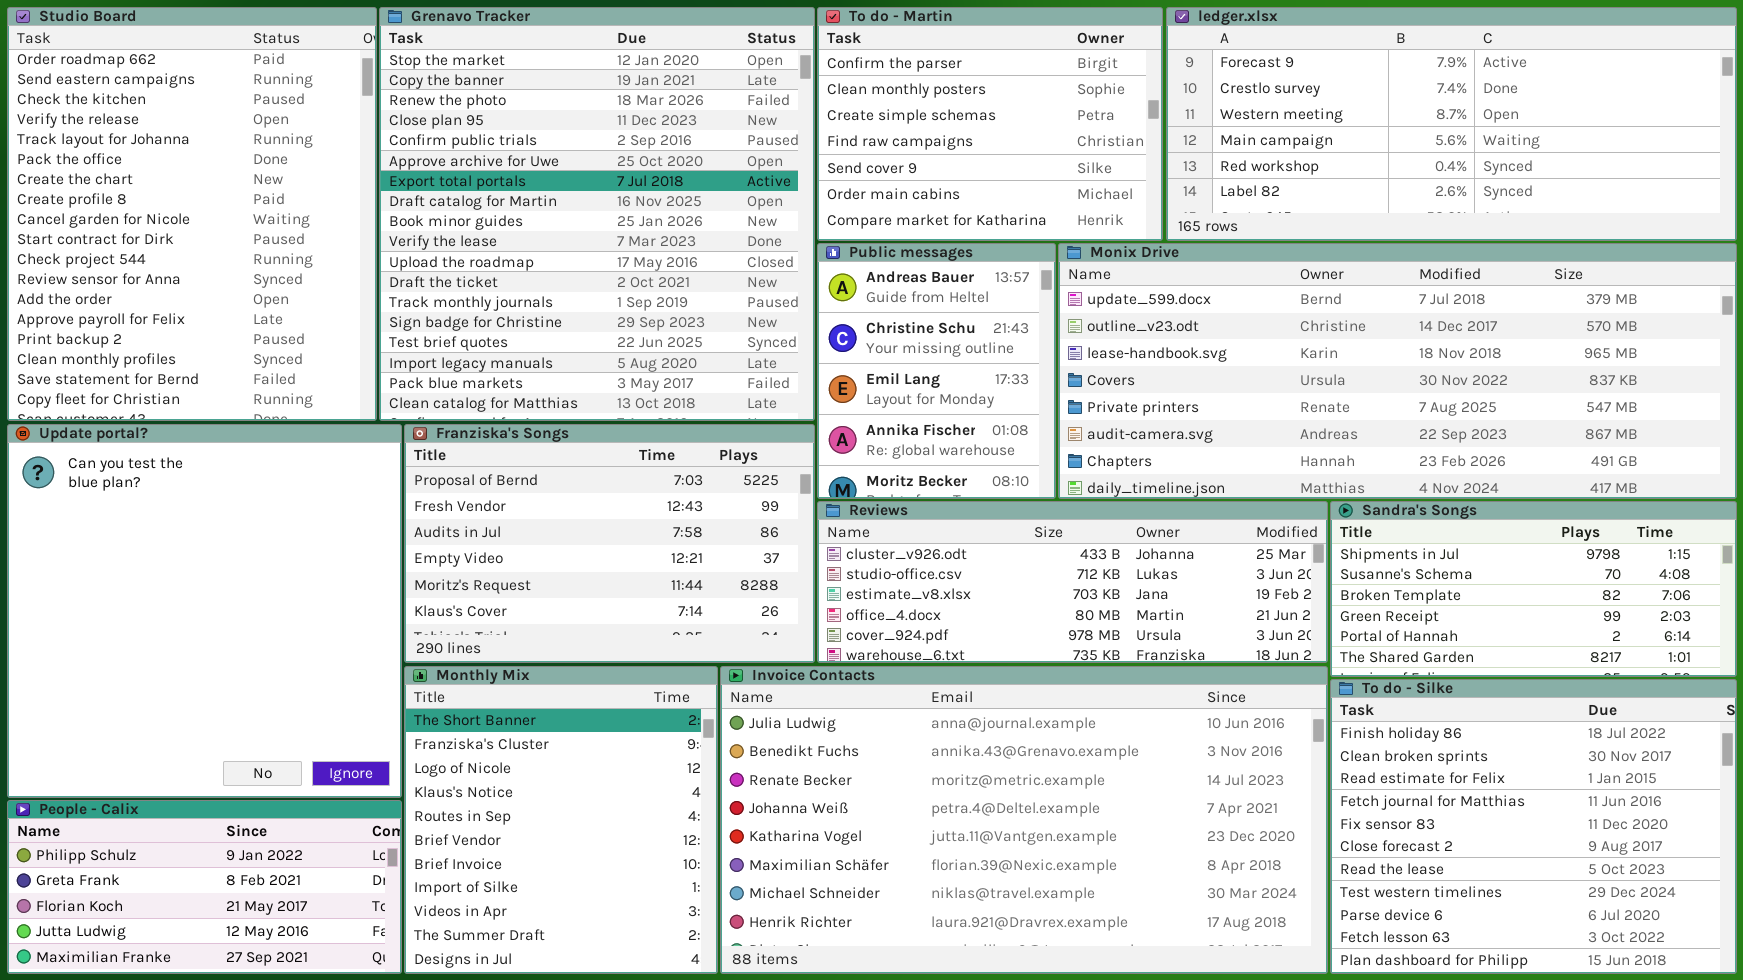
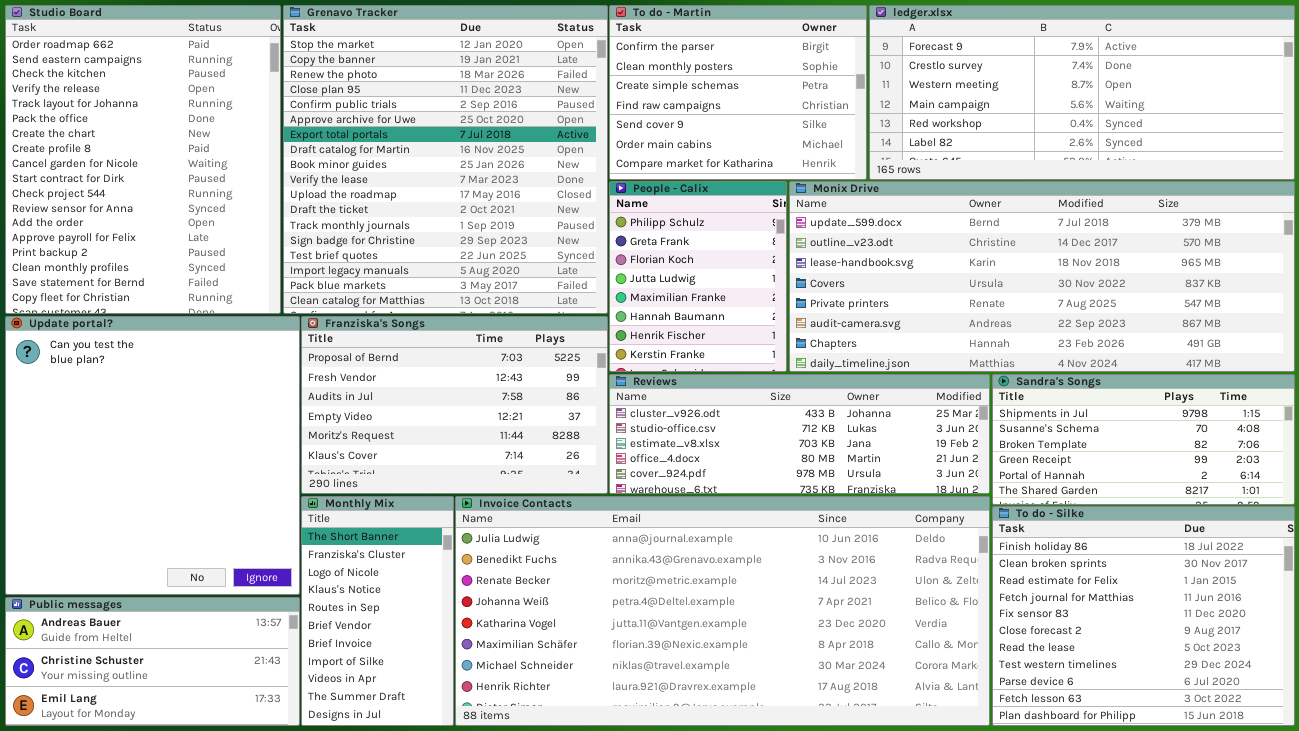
Public messages: [817,243,1056,499] -> [5,597,300,726], moved, resized
Monthly Mix: [404,666,718,974] -> [301,496,454,726], resized
Invoice Contacts: [720,666,1328,974] -> [455,496,990,726], resized
People - Calix: [7,800,402,974] -> [609,181,787,372], moved, resized

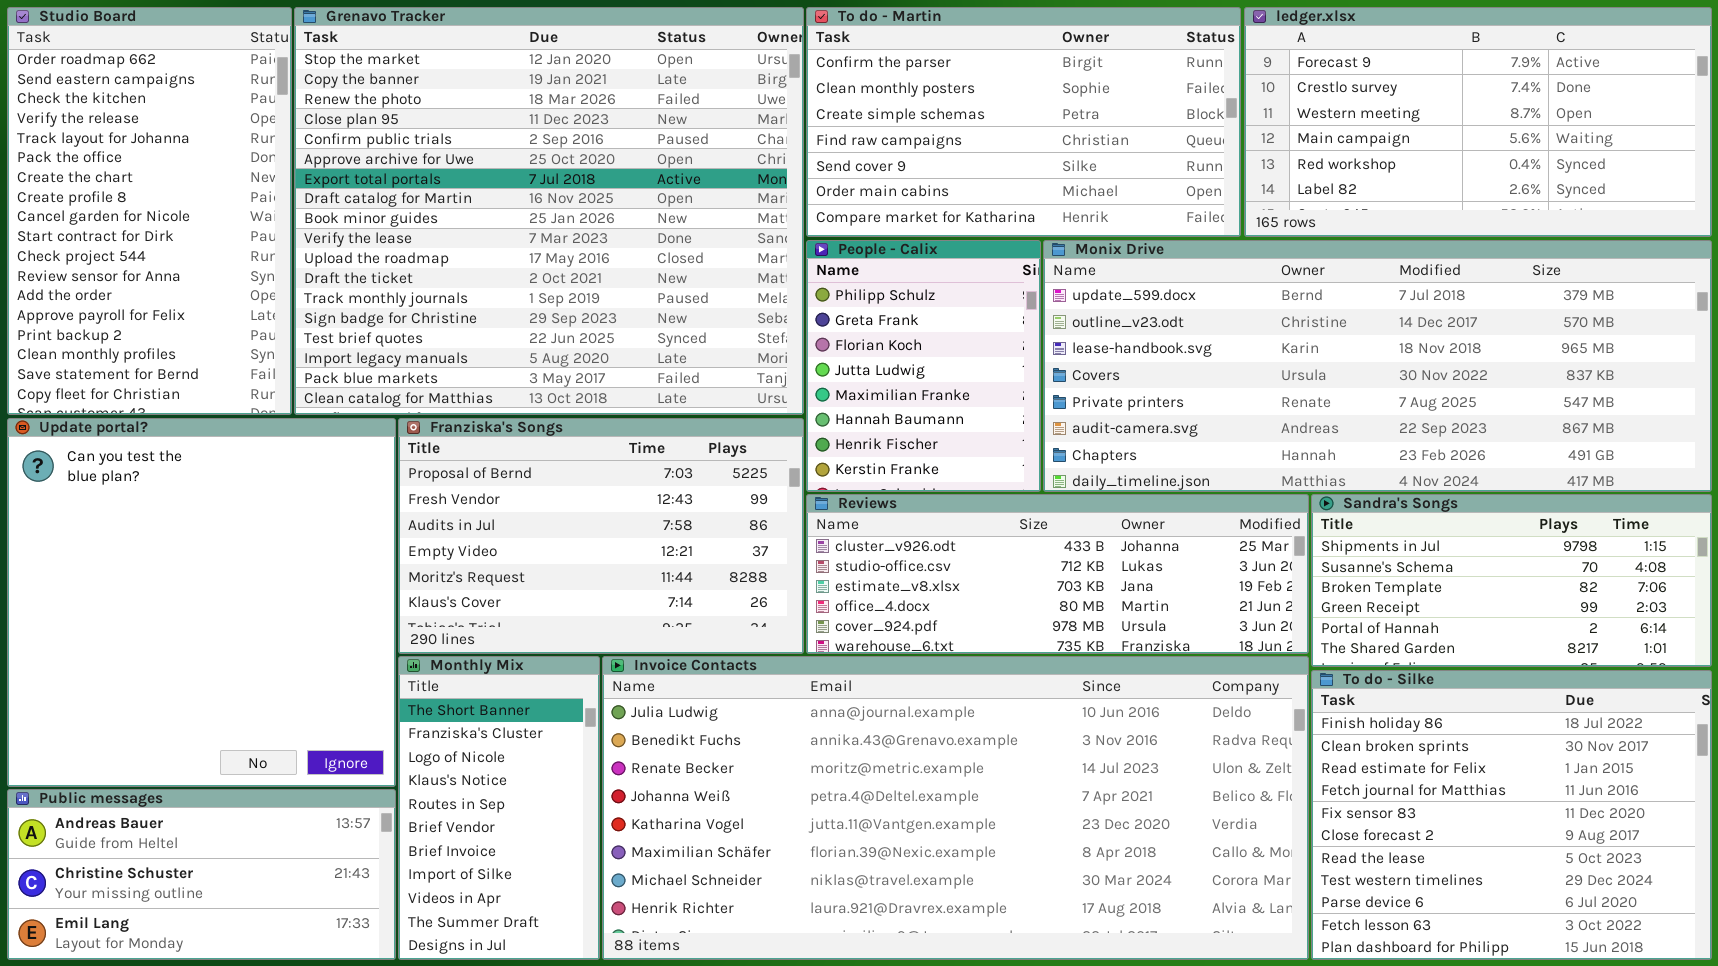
Studio Board: [5,5,281,314] -> [7,7,292,415], resized
Grenavo Tracker: [283,5,608,314] -> [294,7,804,415], resized
To do - Martin: [609,5,867,180] -> [806,7,1241,237], resized
ledger.xlsx: [869,5,1295,180] -> [1244,7,1712,237], resized

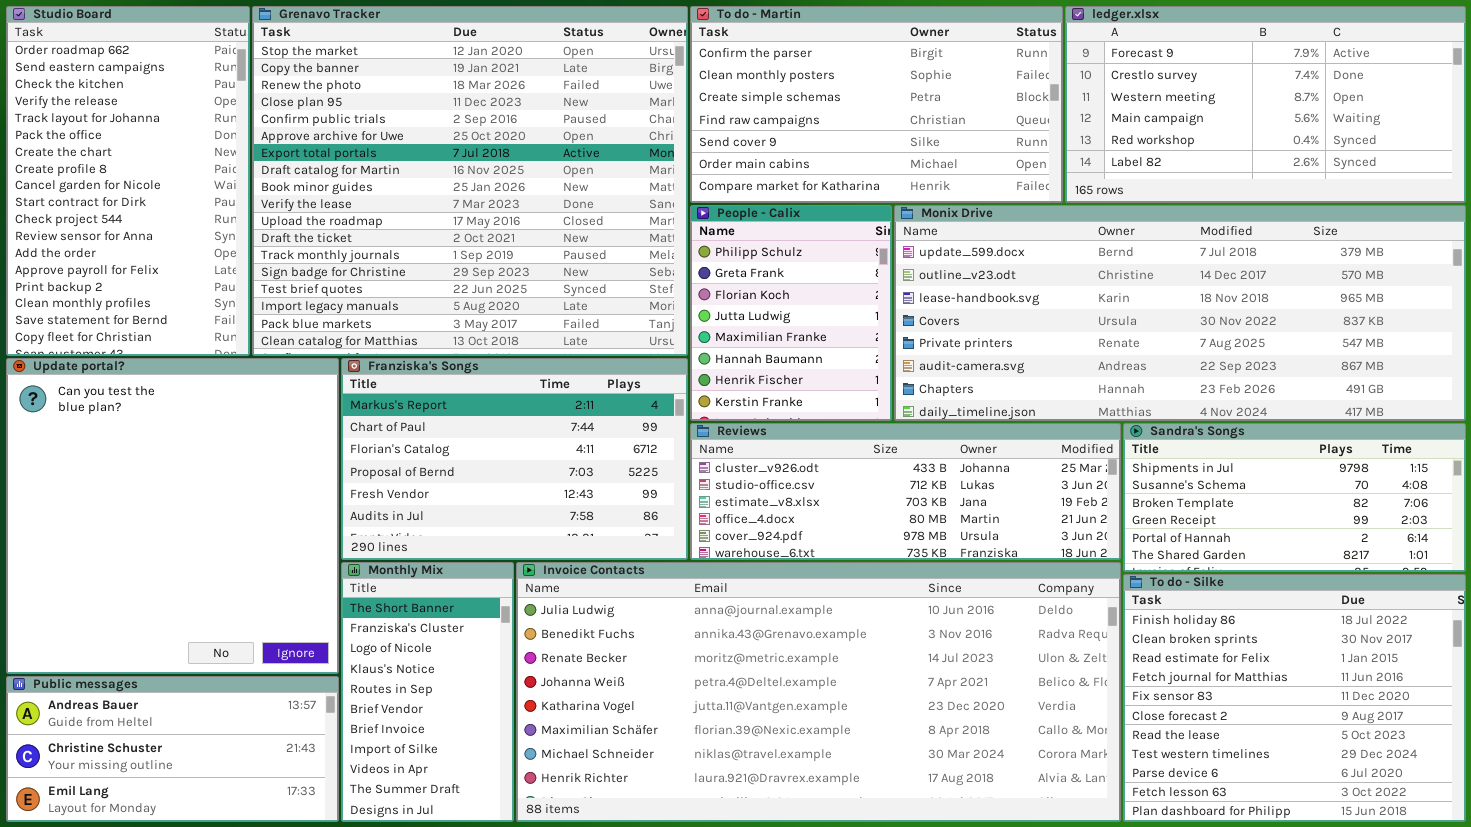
Franziska's Songs: [398,418,804,654] -> [341,358,688,560], scrolled up 3 rows

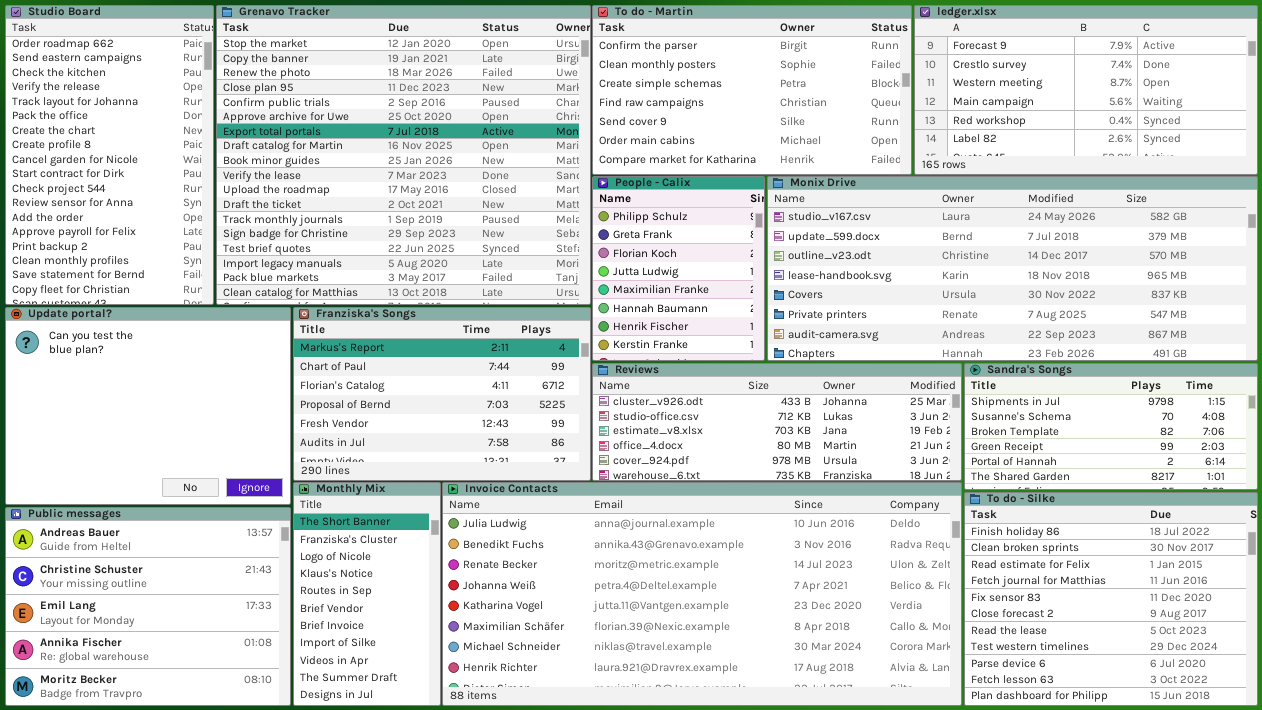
Monix Drive: [894,205,1466,421] -> [767,176,1258,361], scrolled up 1 row
Update portal?: [6,358,339,674] -> [5,307,291,505], resized
Public messages: [6,676,339,822] -> [5,507,291,706], resized

